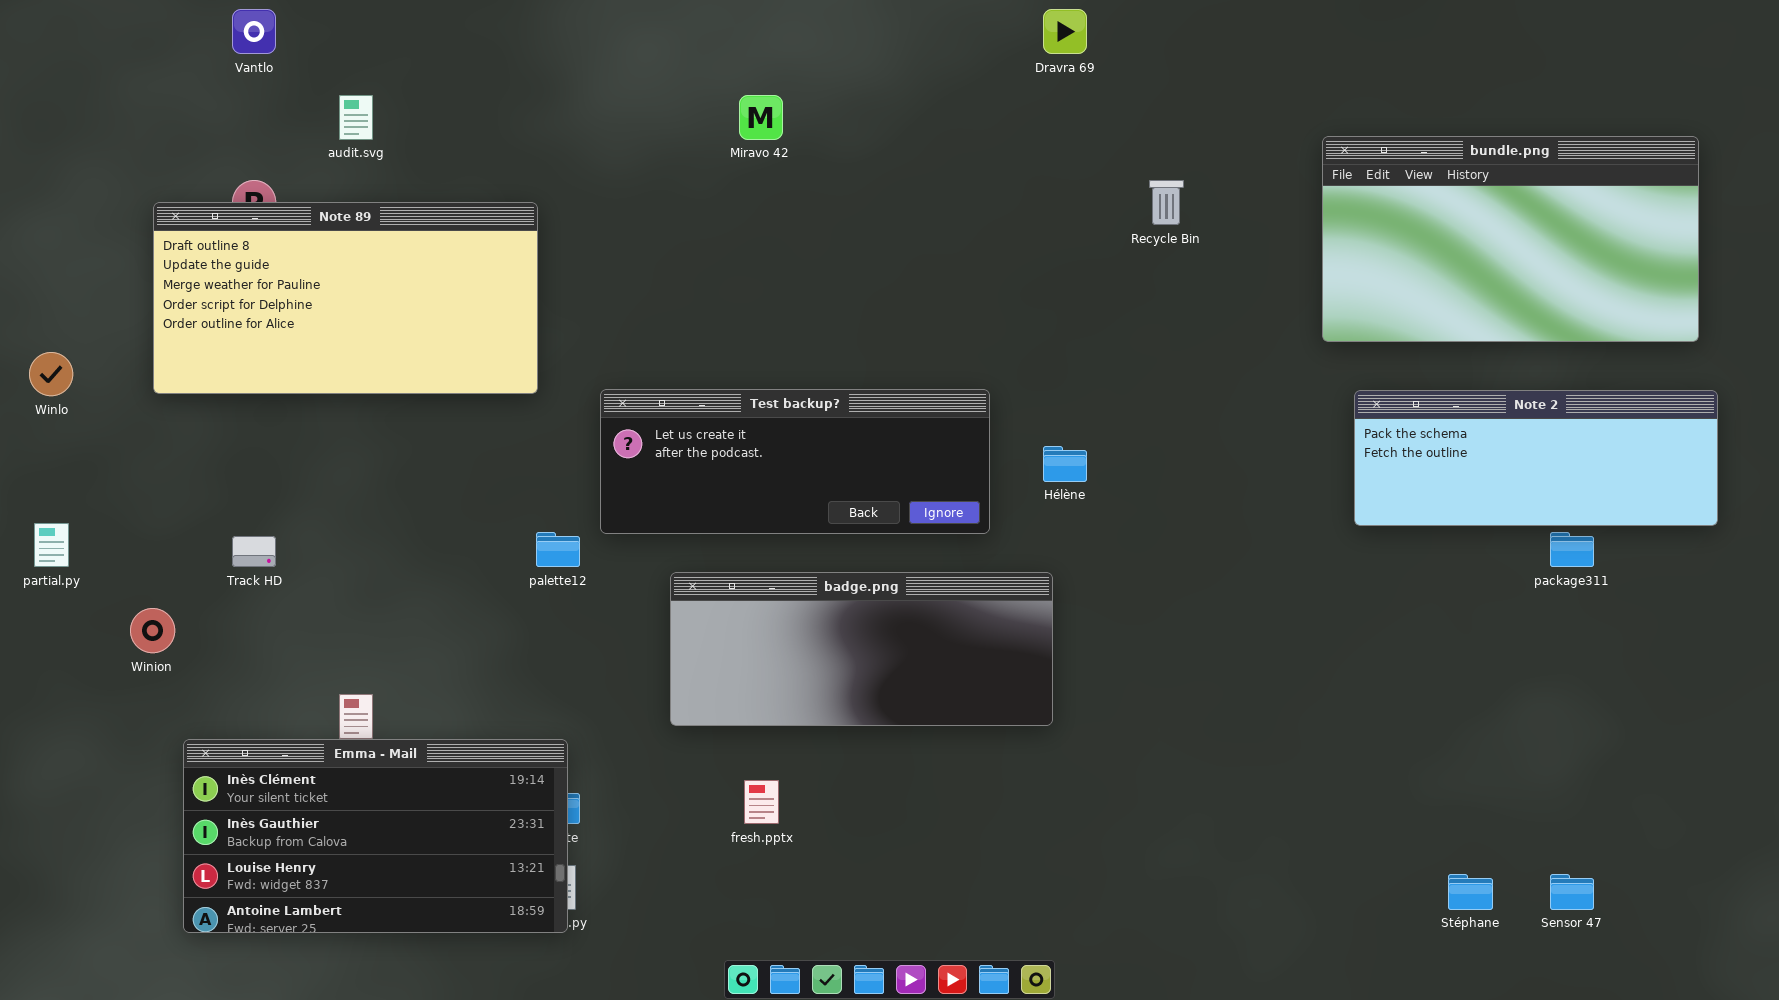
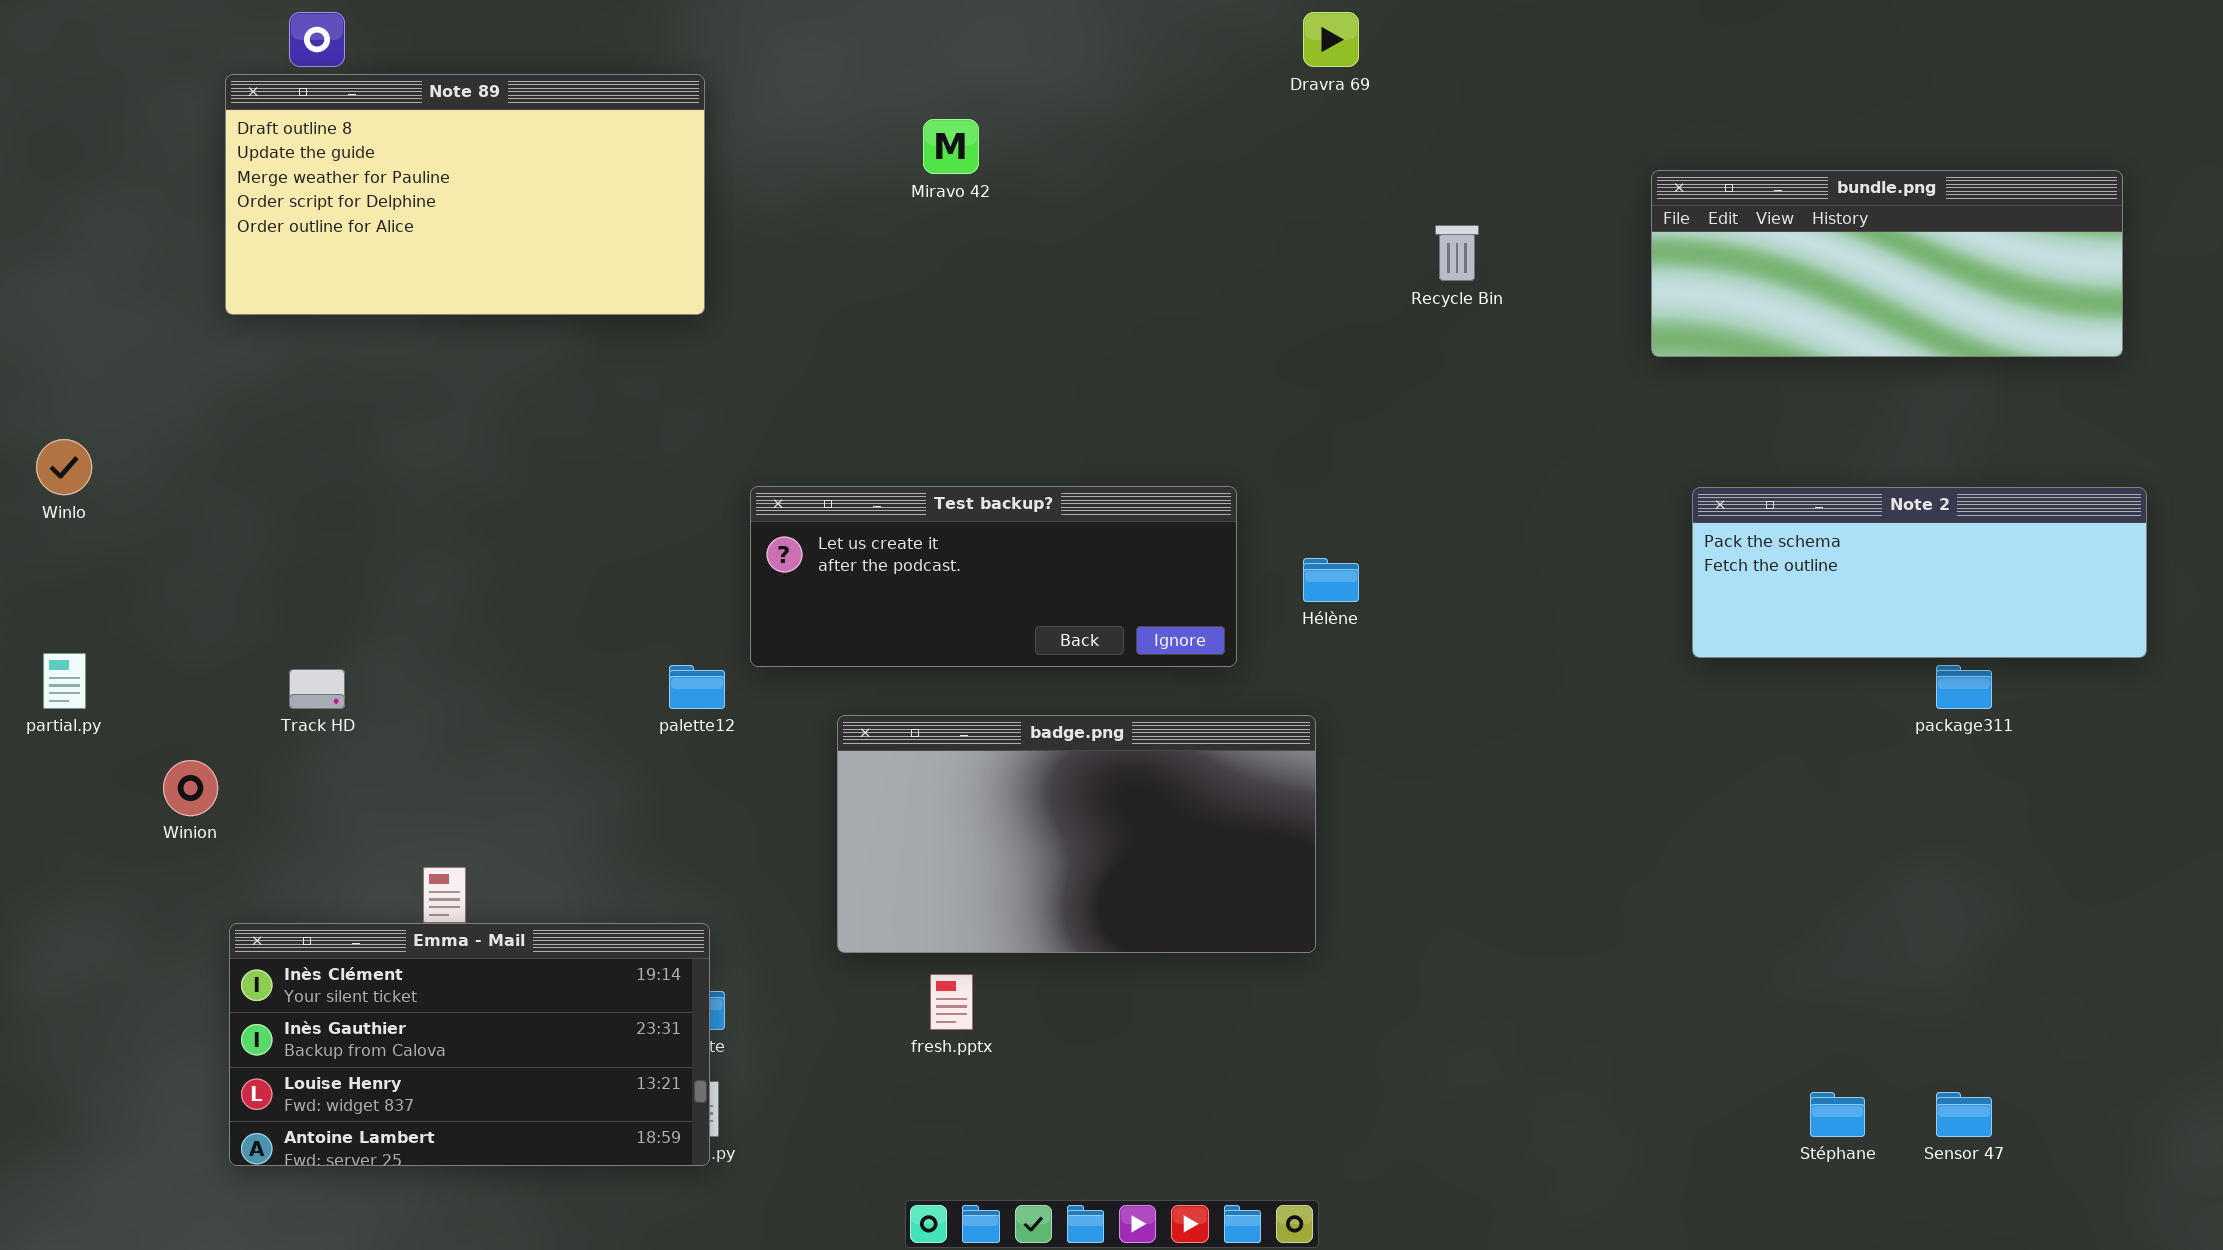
bundle.png: [1322,136,1699,342] -> [1651,170,2123,357], resized
Note 89: [153,202,538,394] -> [225,74,705,315], moved
badge.png: [670,572,1053,726] -> [837,715,1316,953], resized

